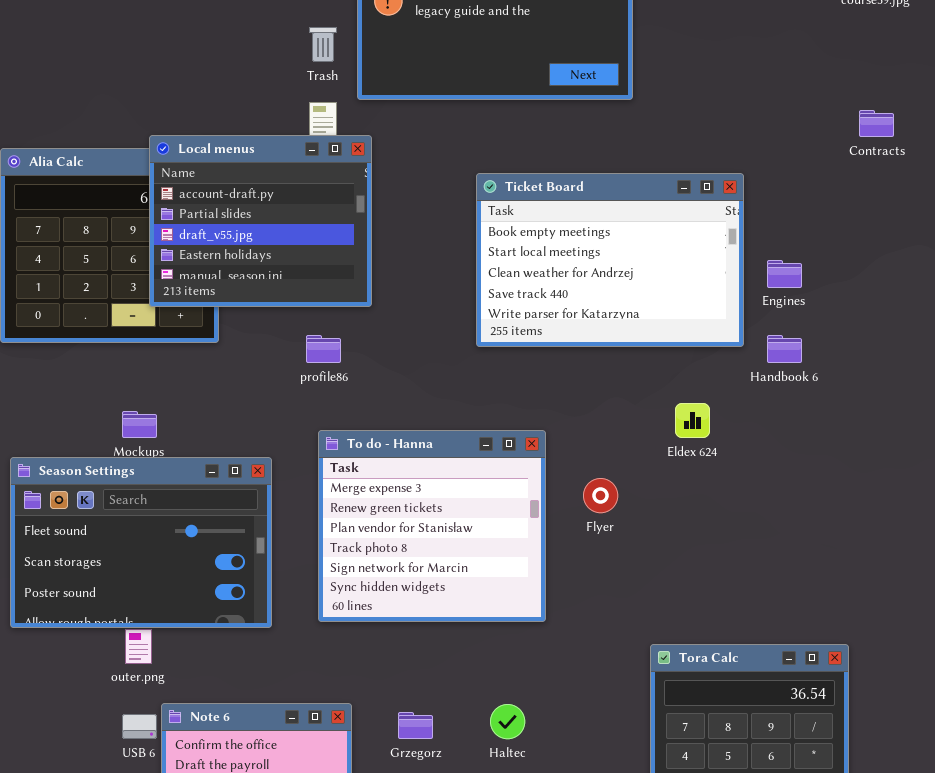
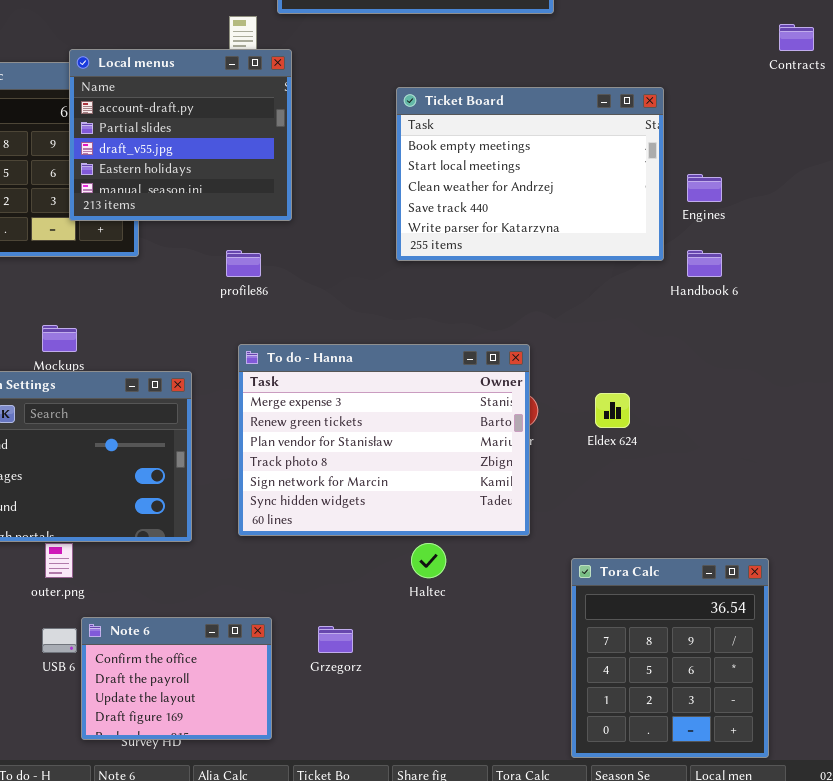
Eldex 624: [675,403,710,438] -> [595,393,630,428], moved
To do - Hanna: [318,430,546,622] -> [238,344,530,536], resized
Haltec: [490,704,525,739] -> [411,543,446,578], moved

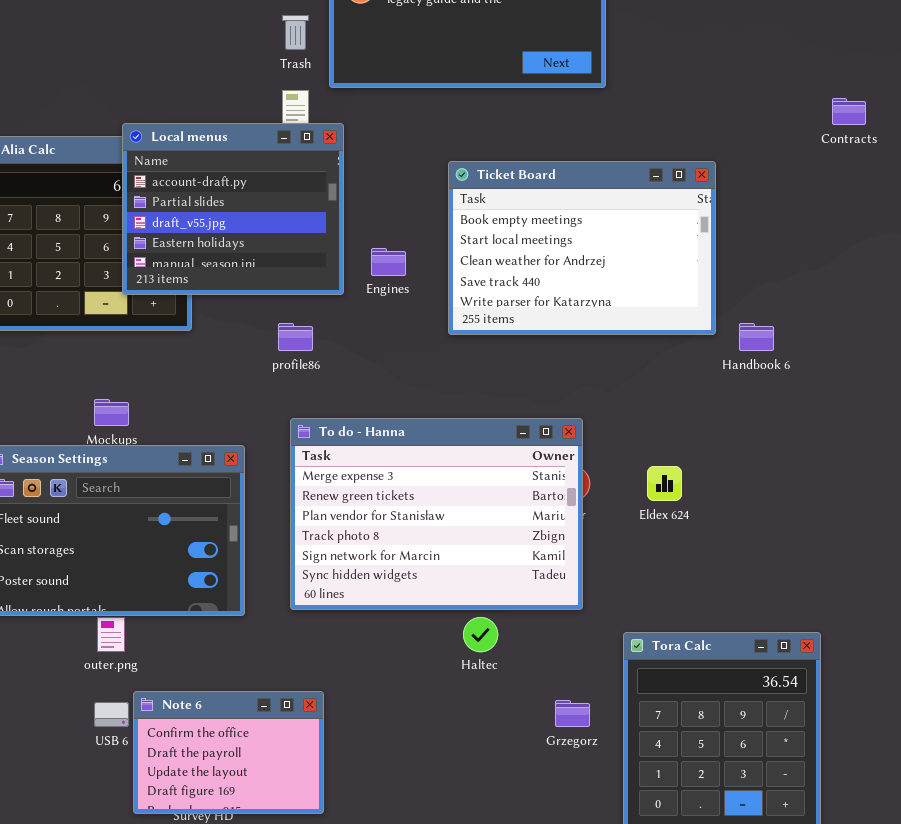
Engines: [687,174,722,202] -> [371,248,406,276], moved
Grzegorz: [318,626,353,653] -> [555,700,590,727], moved

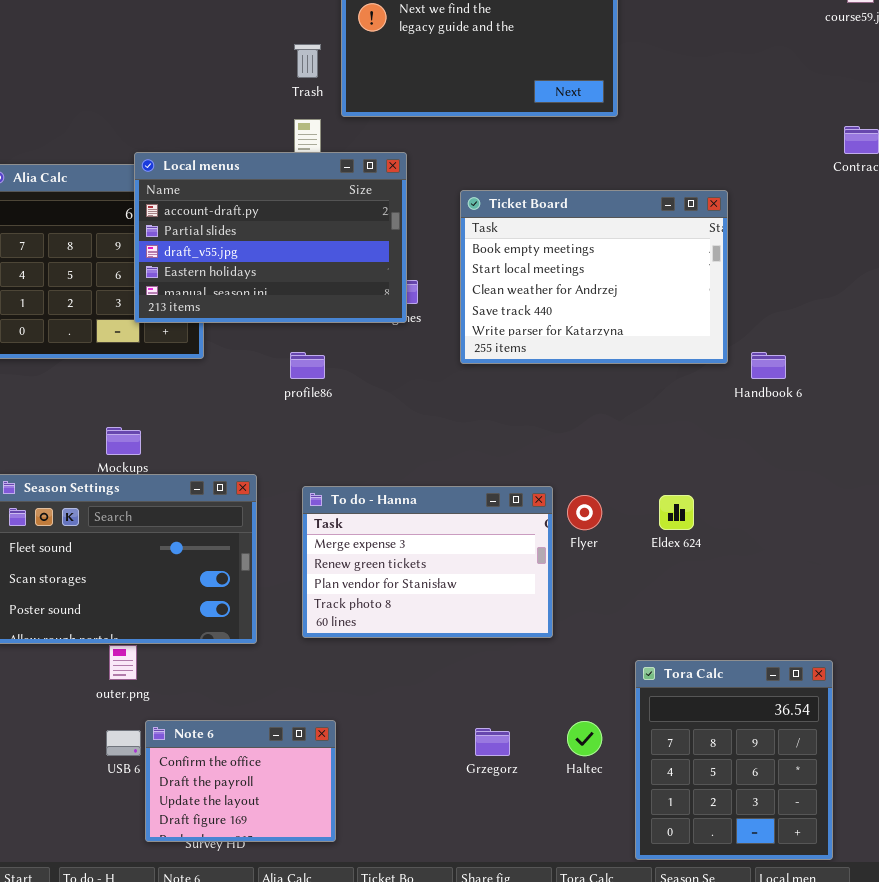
Local menus: [122,123,344,295] -> [134,152,407,323], resized
To do - Hanna: [290,418,583,610] -> [302,486,553,638], resized
Haltec: [463,617,498,652] -> [567,721,602,756], moved
Grzegorz: [555,700,590,727] -> [475,728,510,756], moved

